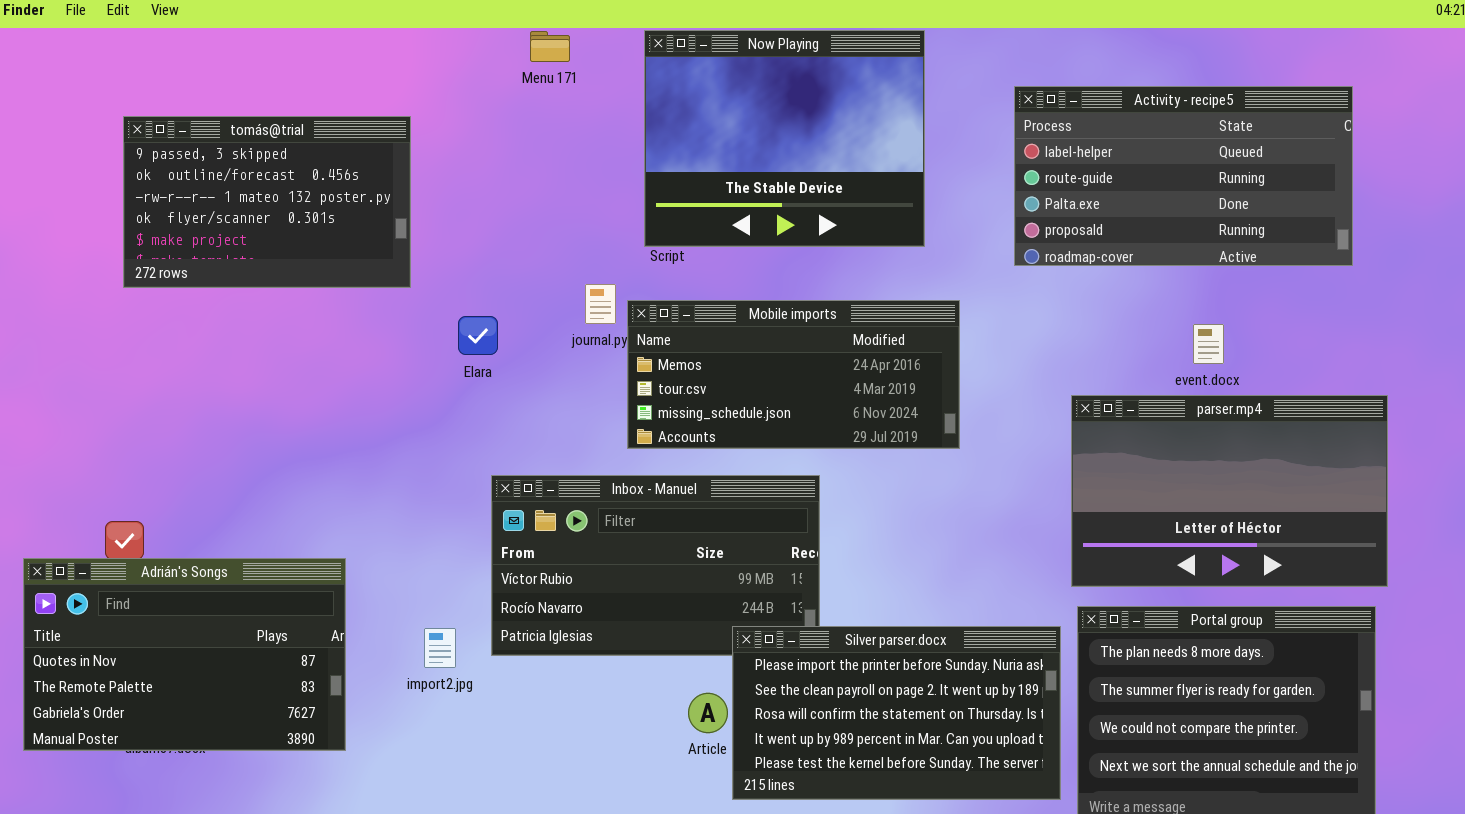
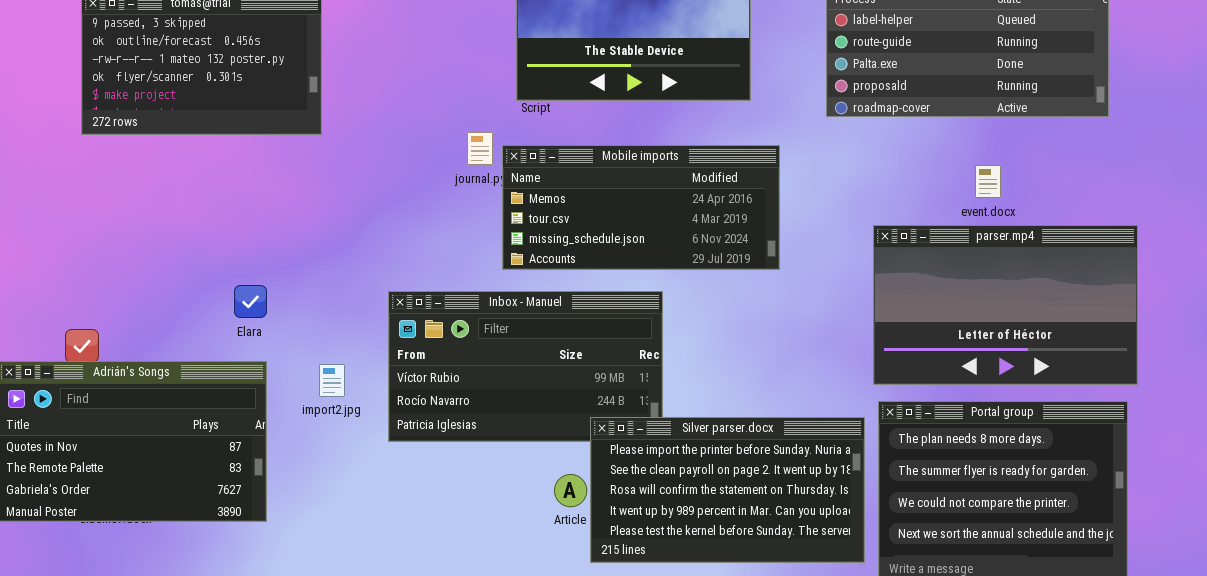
Elara: [458,316,498,355] -> [234,285,267,318], moved
import2.jpg: [424,628,456,668] -> [319,364,345,397], moved

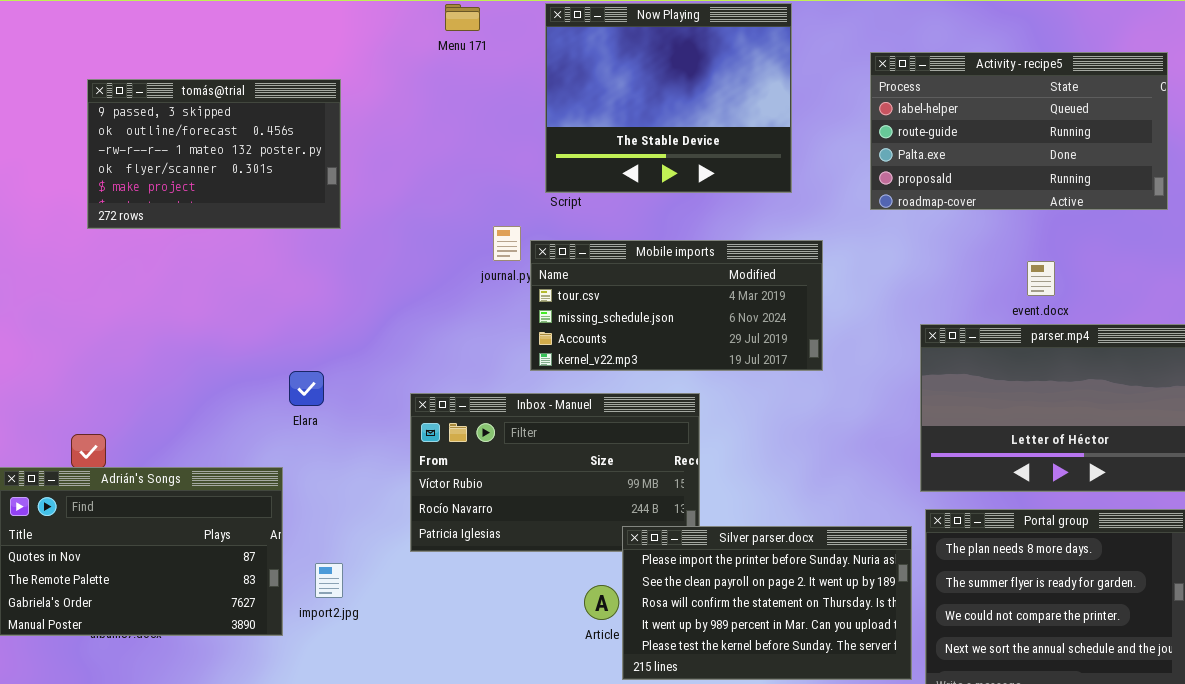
Mobile imports: [502,145,780,270] -> [530,240,823,371], scrolled down 1 row
Elara: [234,285,267,318] -> [289,371,324,406], moved
import2.jpg: [319,364,345,397] -> [315,563,343,598], moved

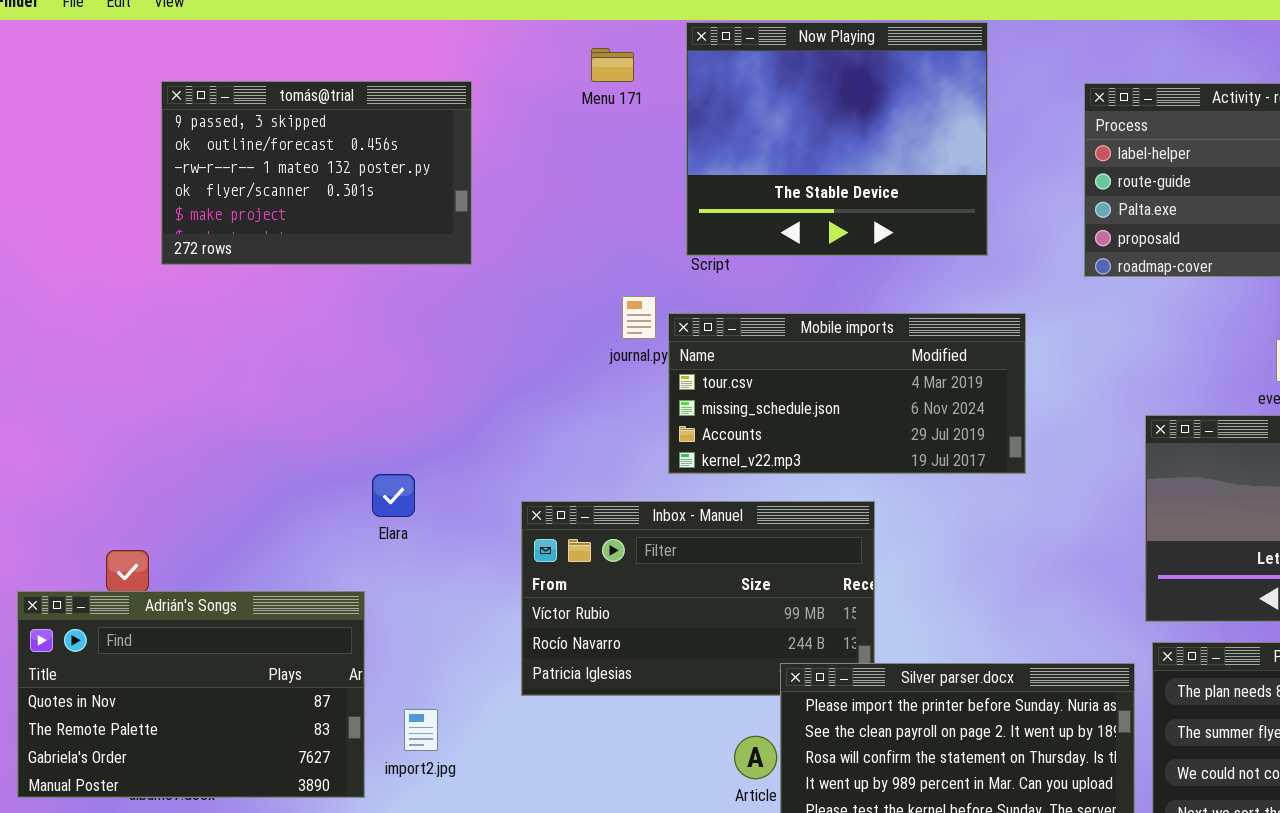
Menu 171: [445,4,480,31] -> [591,48,634,82], moved
tomás@trial: [87,79,341,229] -> [161,81,472,265], moved

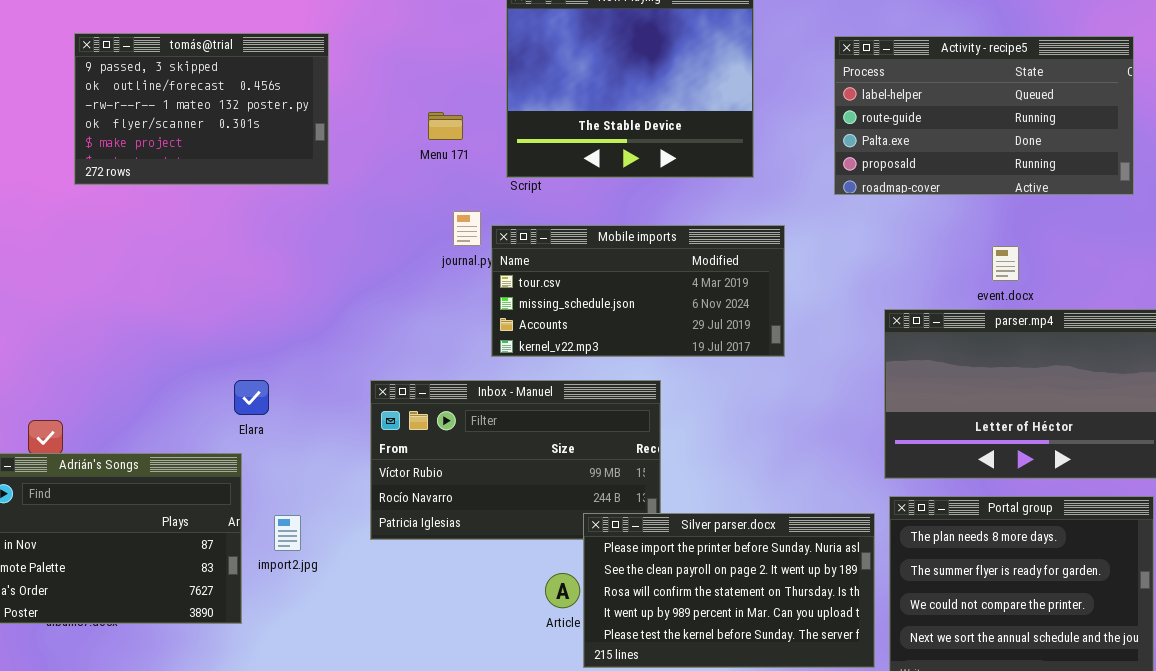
Menu 171: [591,48,634,82] -> [428,112,463,140], moved
Elara: [372,474,415,517] -> [234,380,269,415], moved
import2.jpg: [404,709,438,751] -> [274,515,301,551], moved

